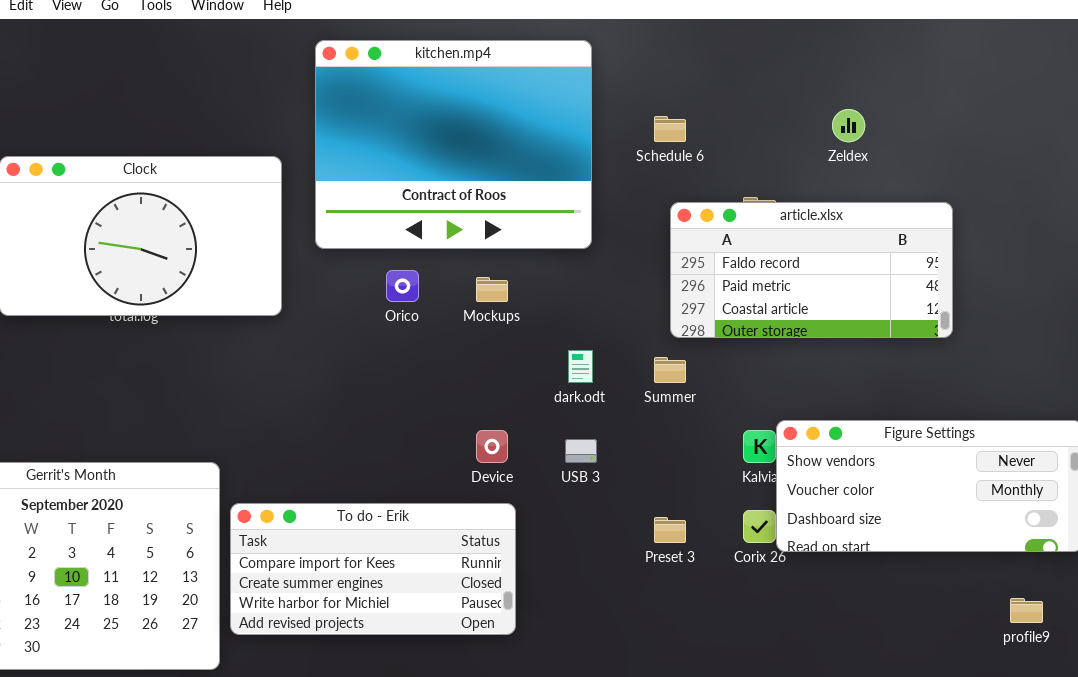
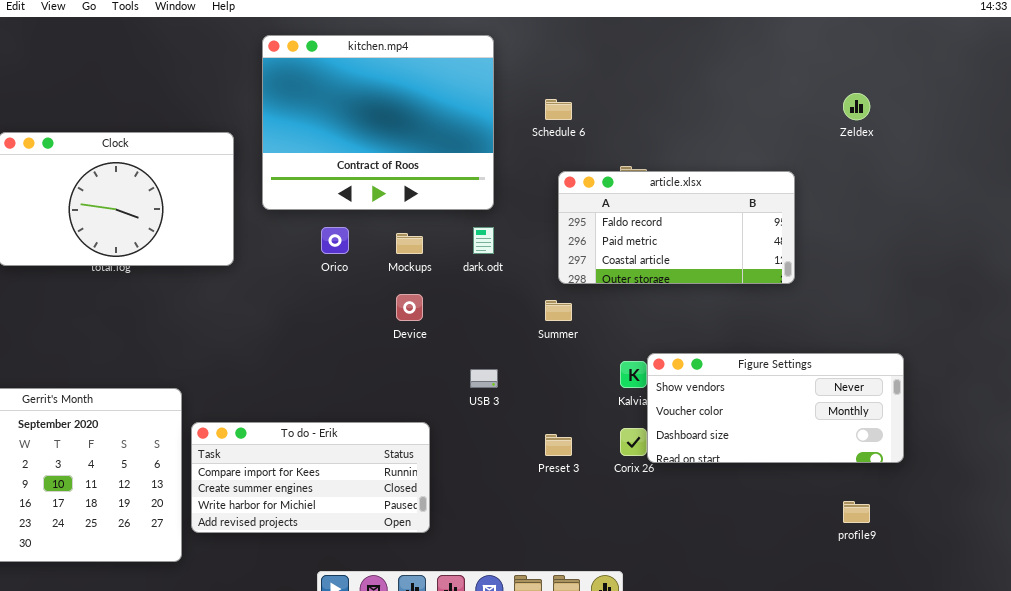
Zeldex: [832,109,865,142] -> [843,93,870,120], moved
dark.odt: [568,350,593,383] -> [473,227,494,254], moved
Device: [476,430,508,463] -> [396,294,423,321], moved

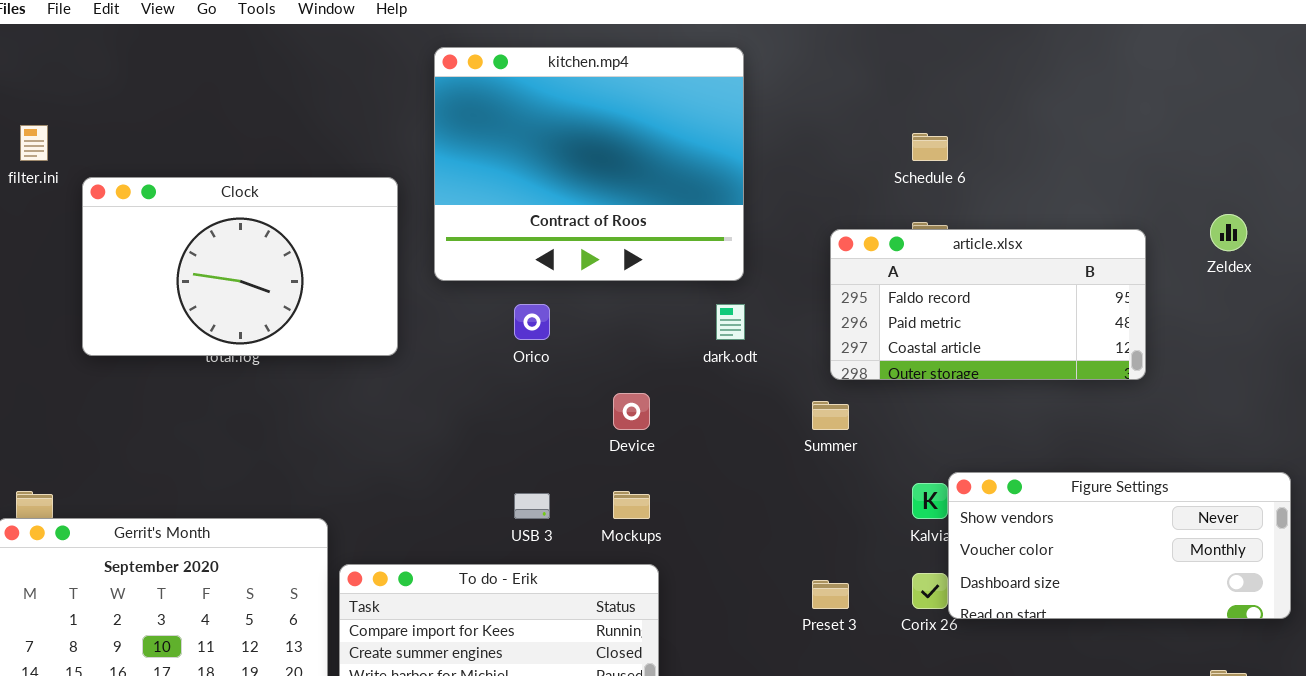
Zeldex: [843,93,870,120] -> [1210,214,1247,251], moved
Schedule 6: [545,99,572,120] -> [912,133,948,161], moved
Mockups: [396,233,423,254] -> [613,491,650,519], moved
USB 3: [470,369,498,388] -> [514,493,550,519], moved

